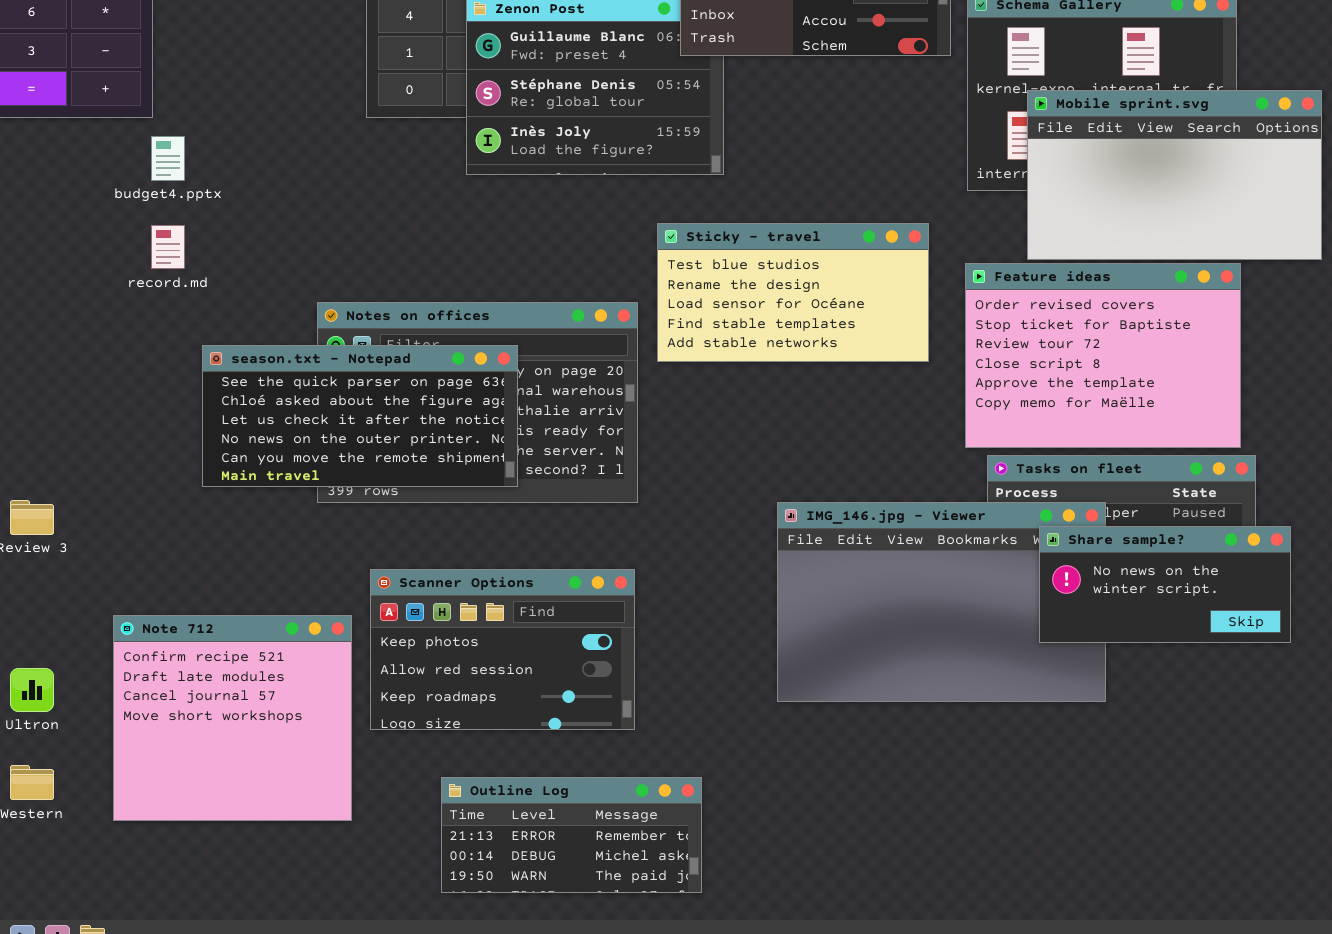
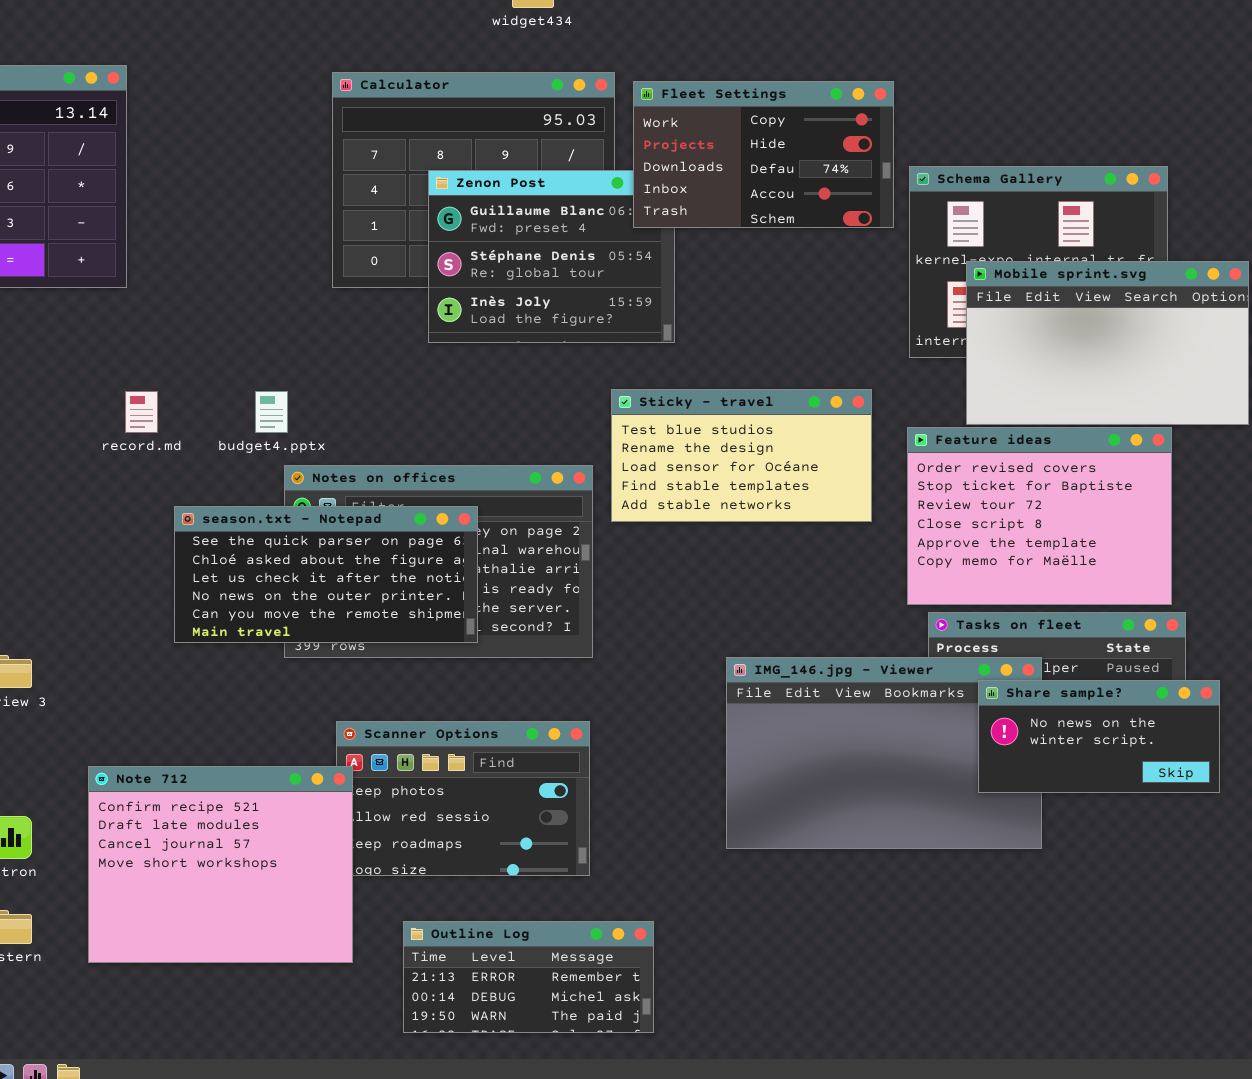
budget4.pptx: [151,136,185,181] -> [255,391,288,433], moved
Note 712: [113,615,352,821] -> [88,766,353,963], resized

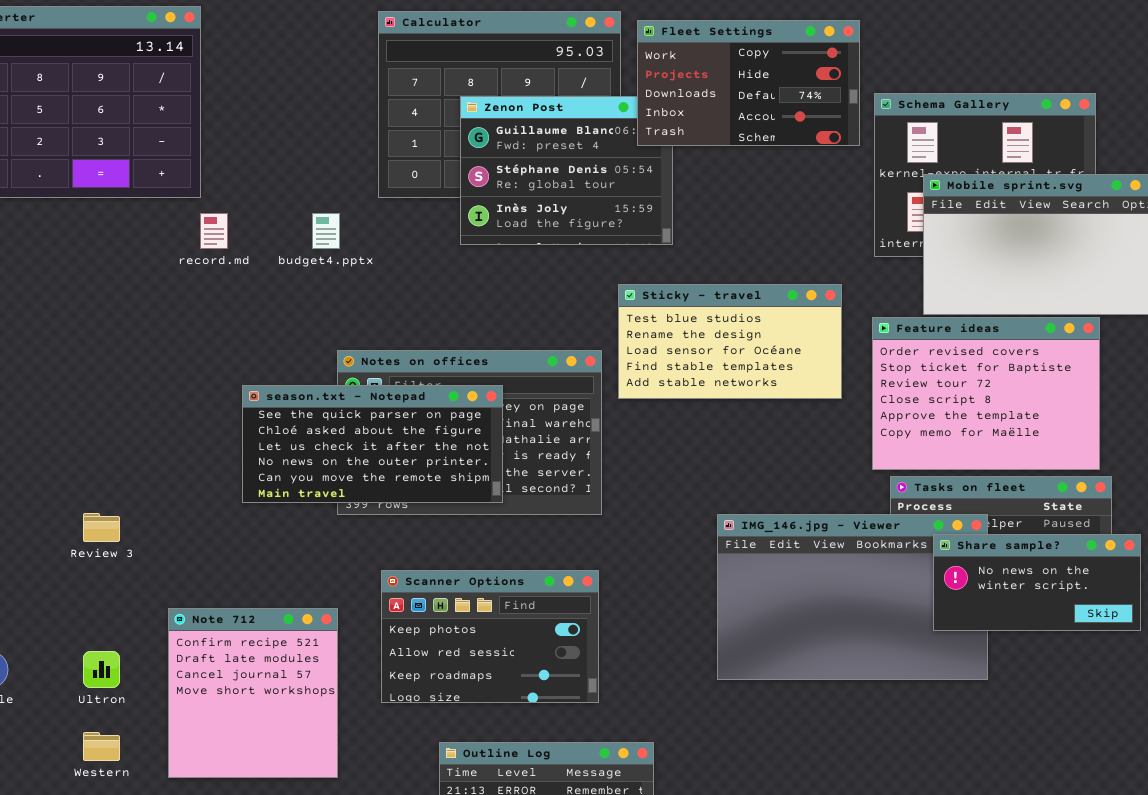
record.md: [125,391,158,433] -> [200,213,228,249], moved
budget4.pptx: [255,391,288,433] -> [312,213,340,249], moved
Note 712: [88,766,353,963] -> [168,608,338,778], resized

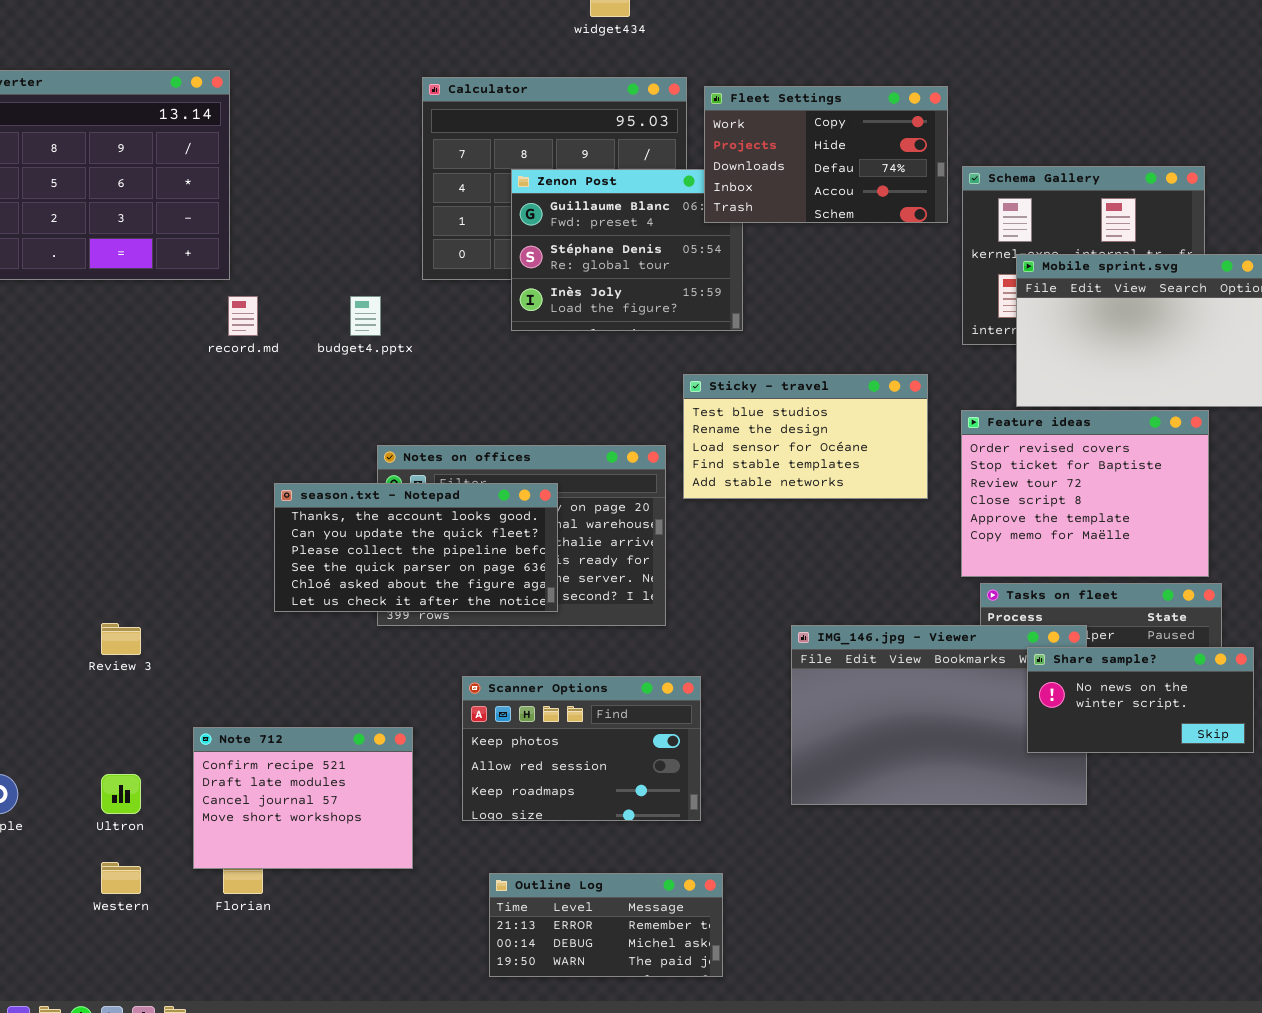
season.txt - Notepad: [242,385,503,503] -> [274,483,558,612], scrolled up 3 rows
Scanner Options: [381,570,599,703] -> [462,676,701,821], moved
Note 712: [168,608,338,778] -> [193,727,413,869], resized

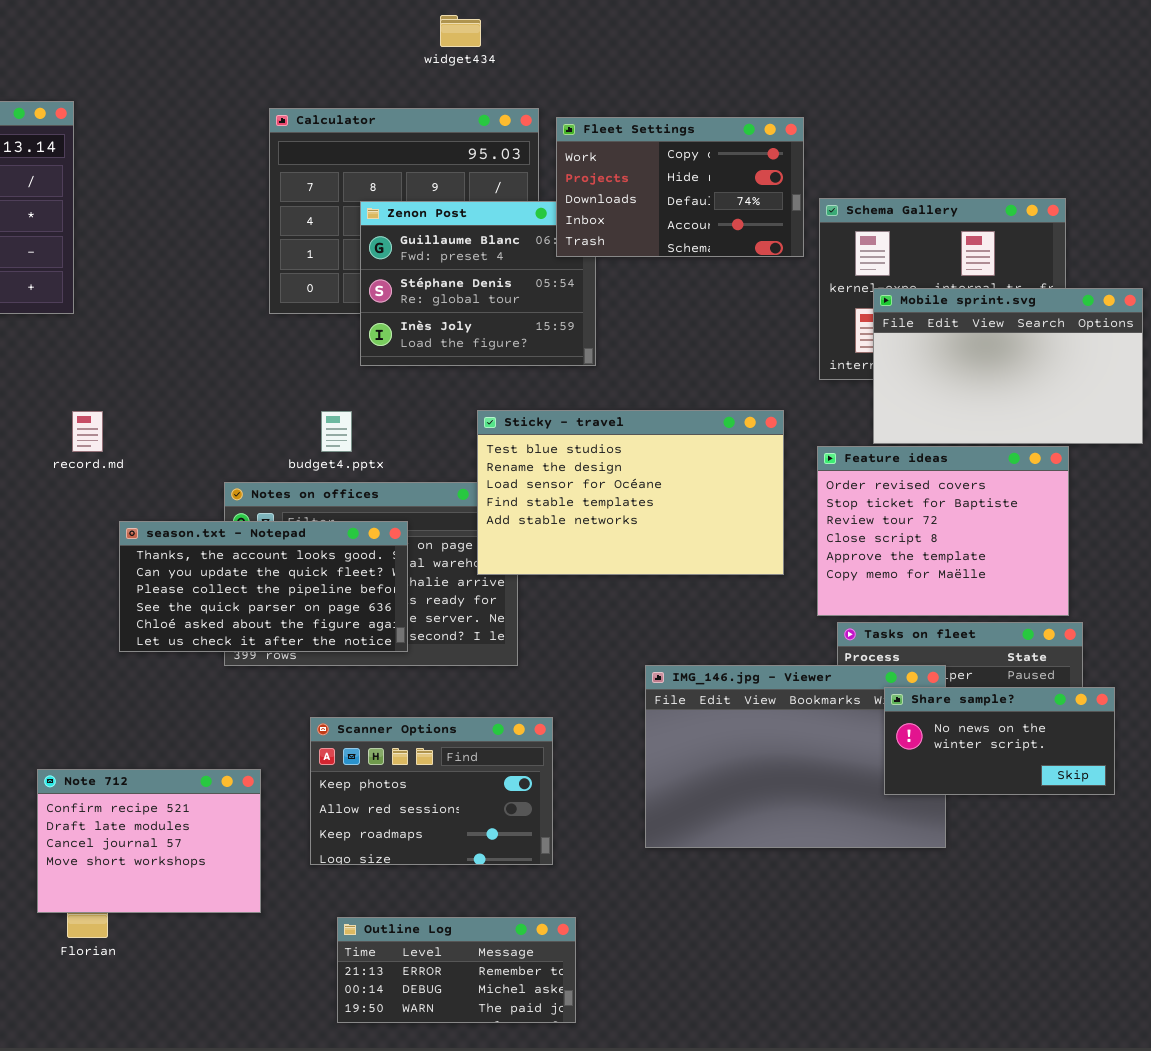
record.md: [228,296,258,336] -> [72,411,103,452], moved
budget4.pptx: [350,296,381,336] -> [321,411,352,452], moved
Sticky - travel: [683,374,928,499] -> [477,410,784,575], resized

